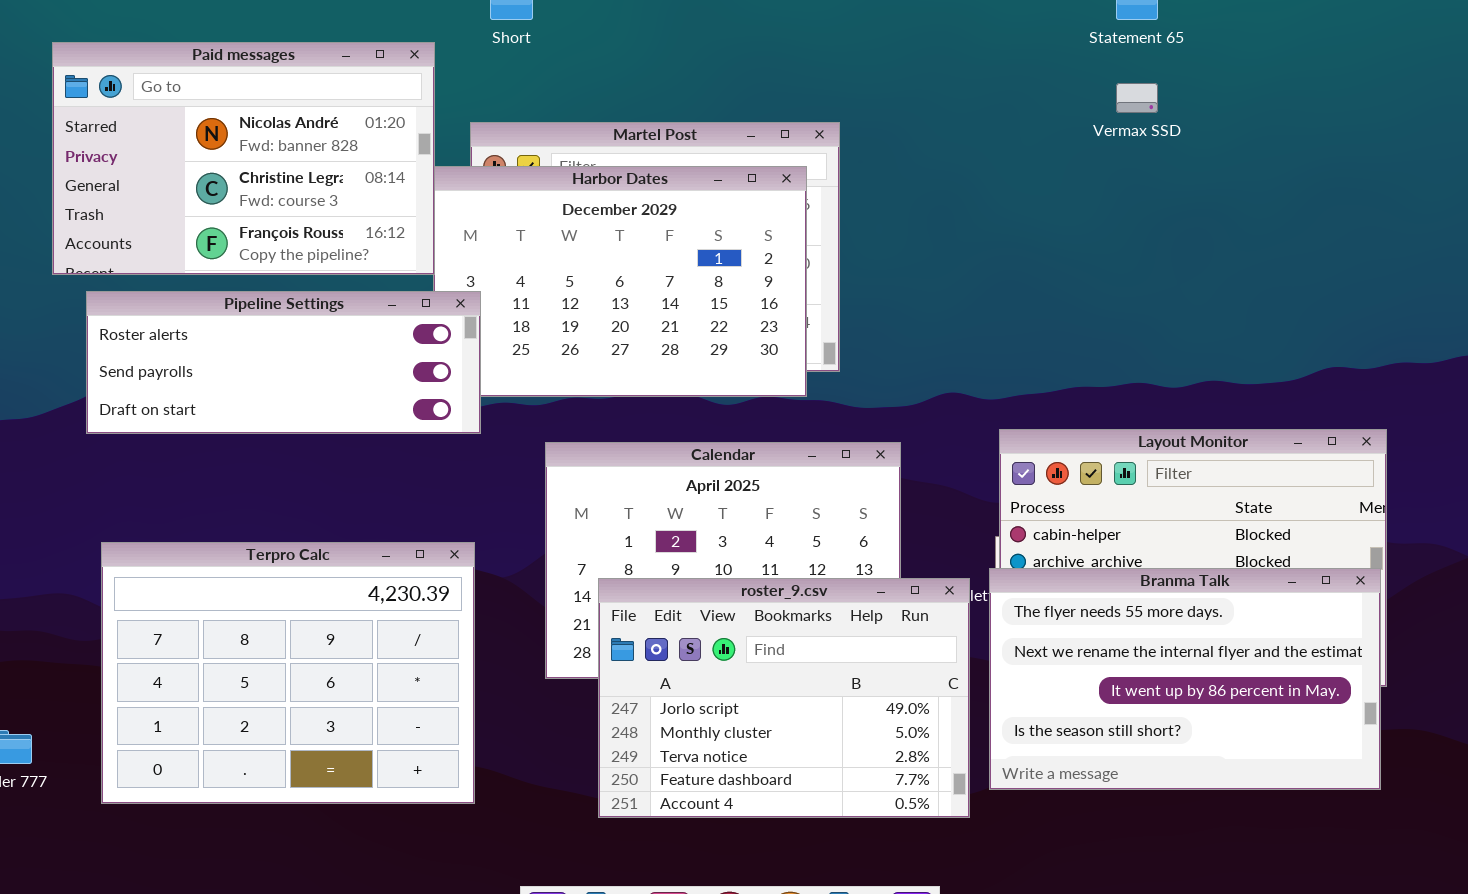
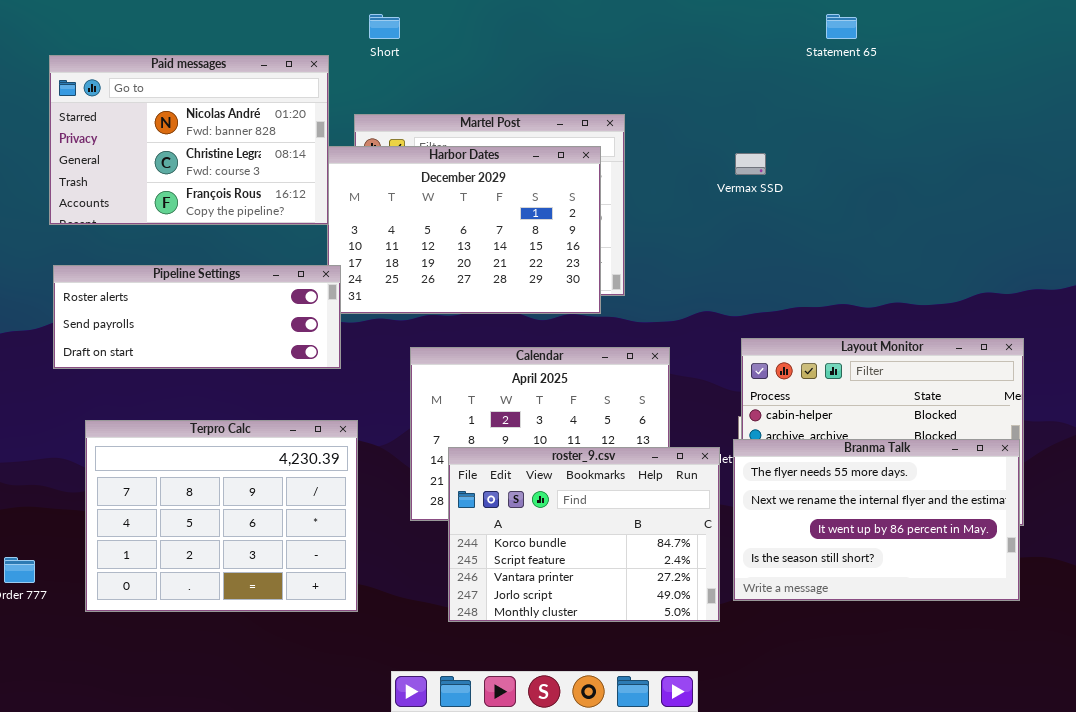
Vermax SSD: [1116,83,1158,113] -> [735,153,766,175], moved
Pipeline Settings: [86,291,481,434] -> [53,265,341,369], moved
roster_9.csv: [598,578,970,818] -> [448,447,720,622], scrolled up 3 rows

